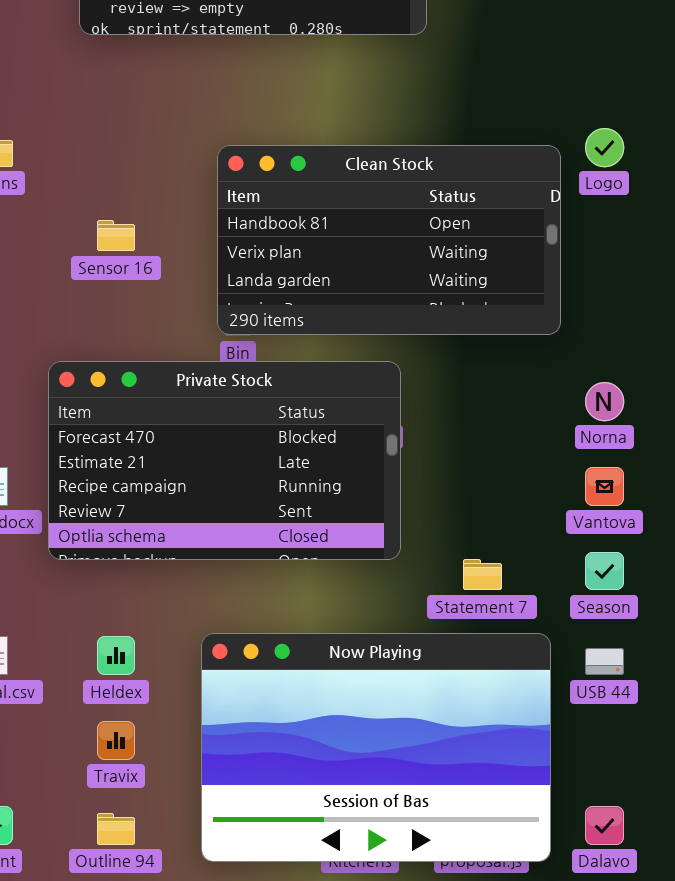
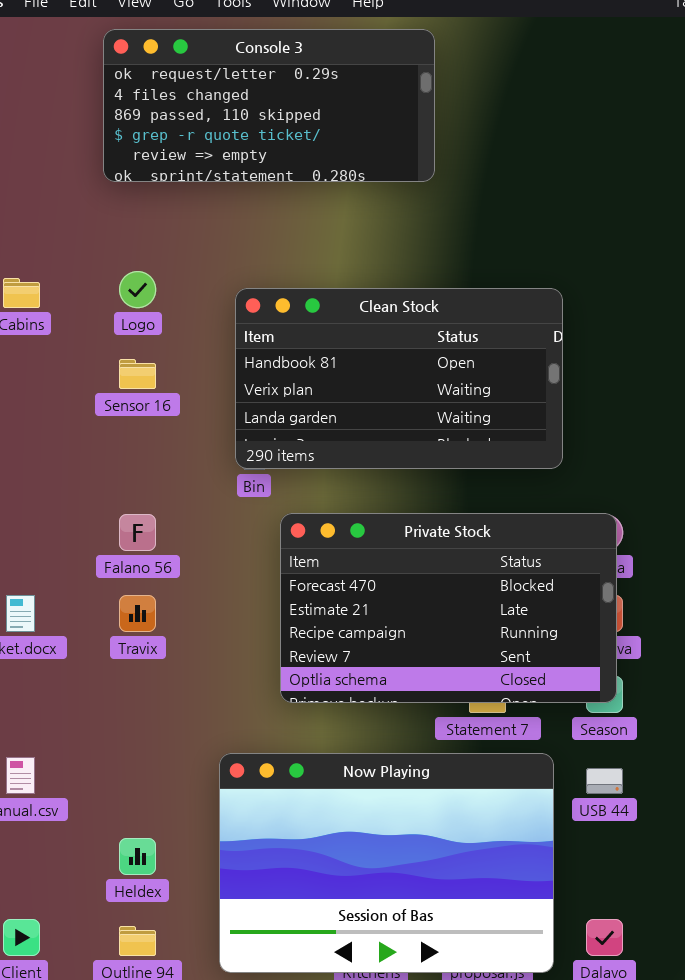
Logo: [585,128,624,167] -> [119,271,156,308], moved
Private Stock: [48,361,401,560] -> [280,513,617,703], moved
Heldex: [97,636,135,675] -> [119,838,156,875], moved
Travix: [97,721,135,760] -> [119,595,156,632], moved

